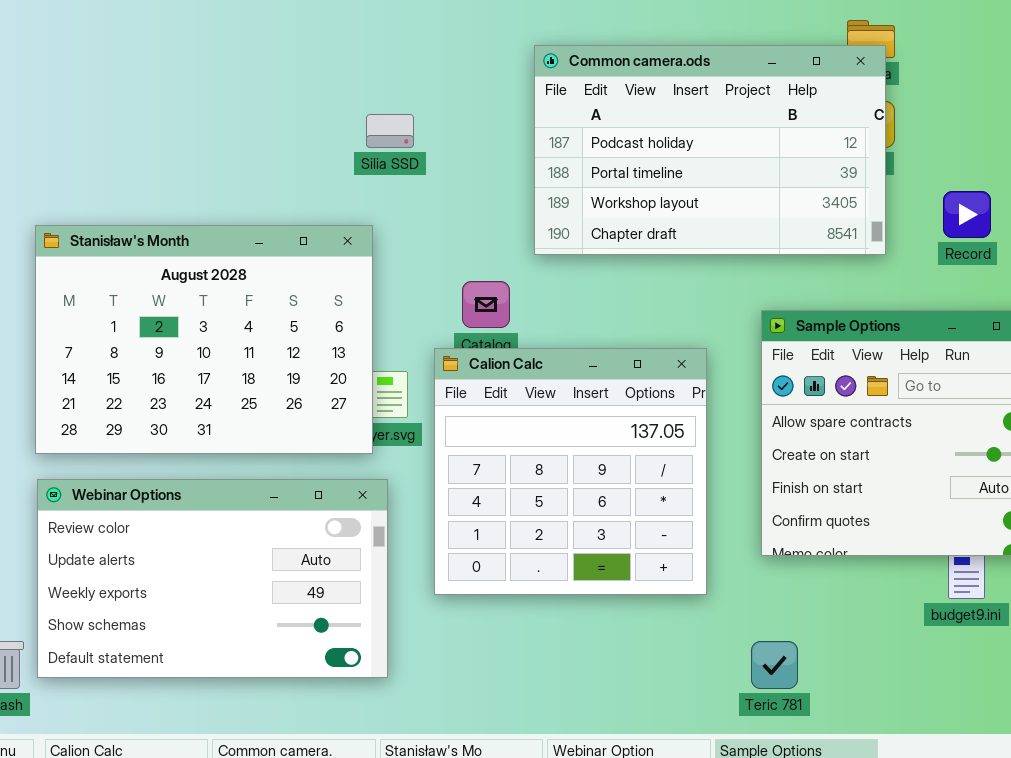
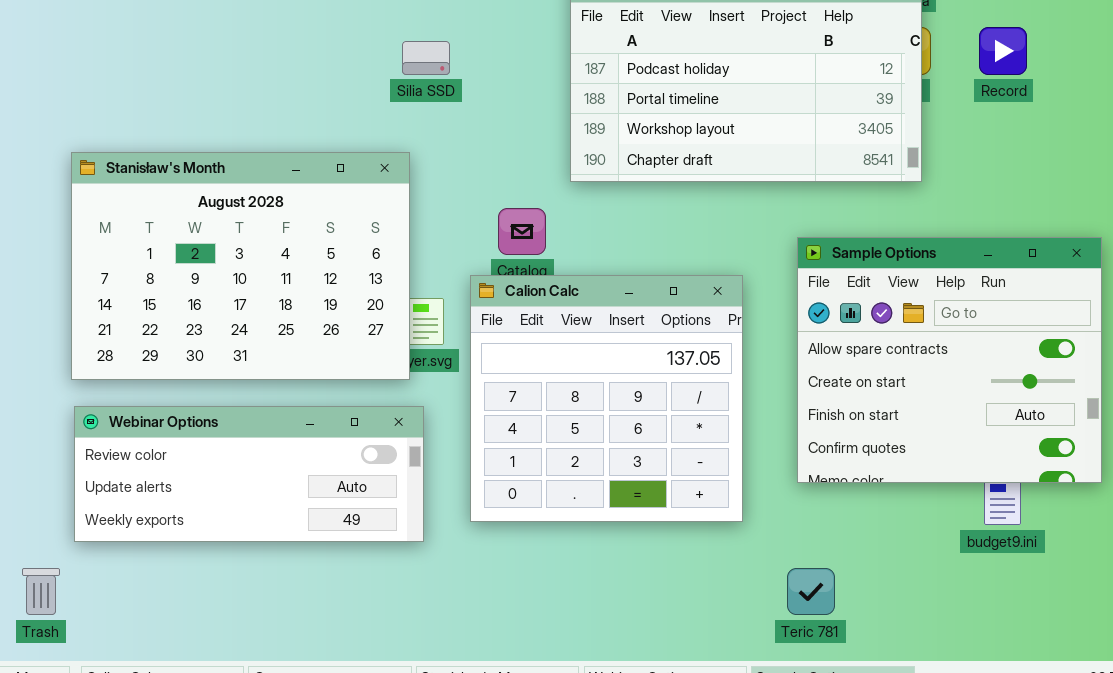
Record: [943,191,991,238] -> [979,27,1027,75], moved
Webinar Options: [37,479,388,678] -> [74,406,424,542], resized

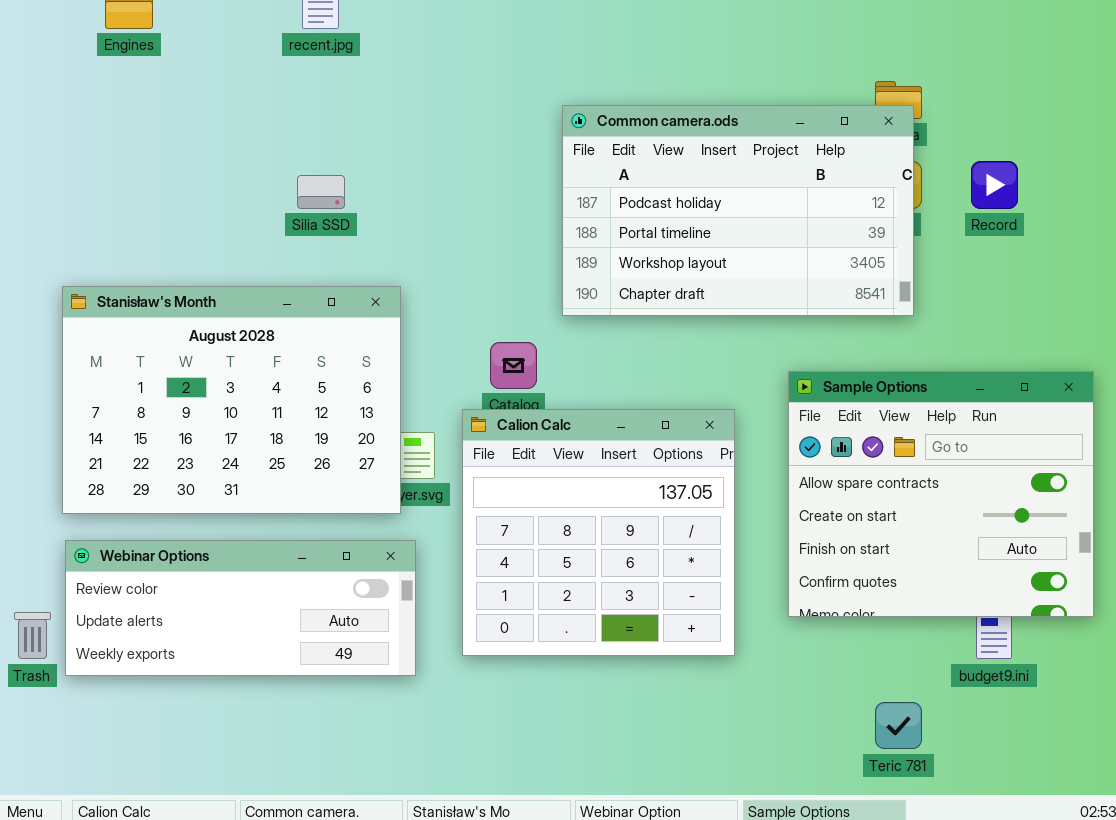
Silia SSD: [402,41,450,75] -> [297,175,345,209], moved
Trash: [22,568,60,615] -> [14,612,51,659], moved
Teric 781: [787,568,835,615] -> [875,702,922,749], moved

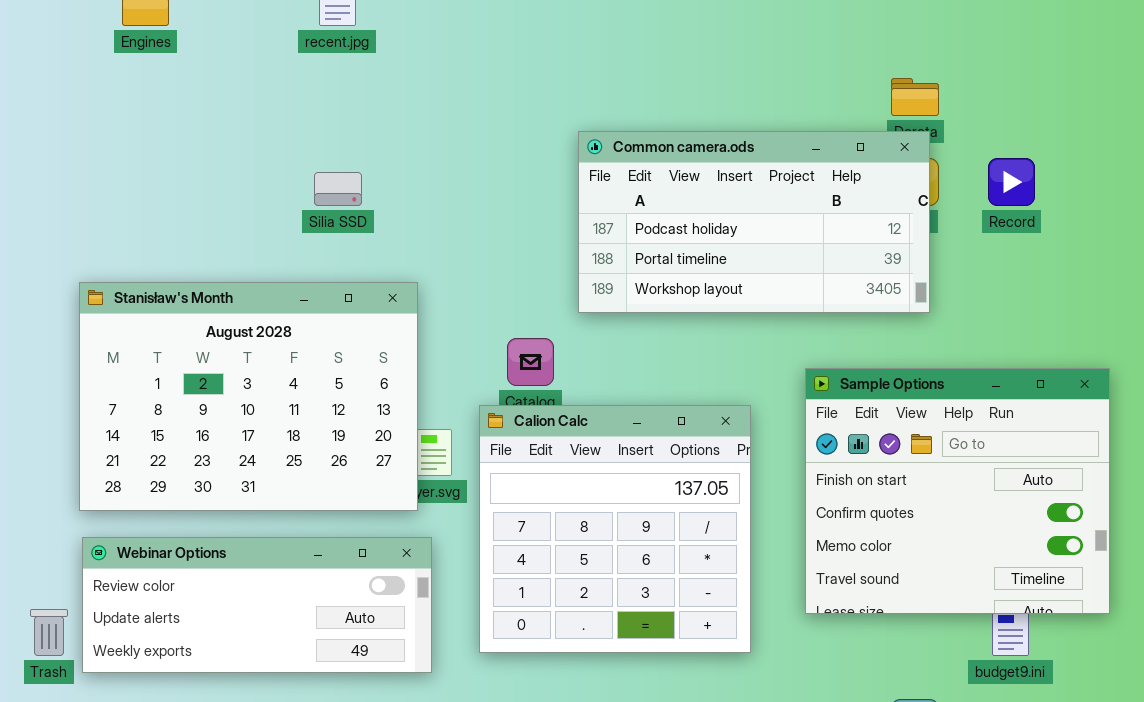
Common camera.ods: [562,105,914,316] -> [578,131,930,313], resized
Sample Options: [788,371,1094,617] -> [805,368,1110,614], scrolled down 2 rows

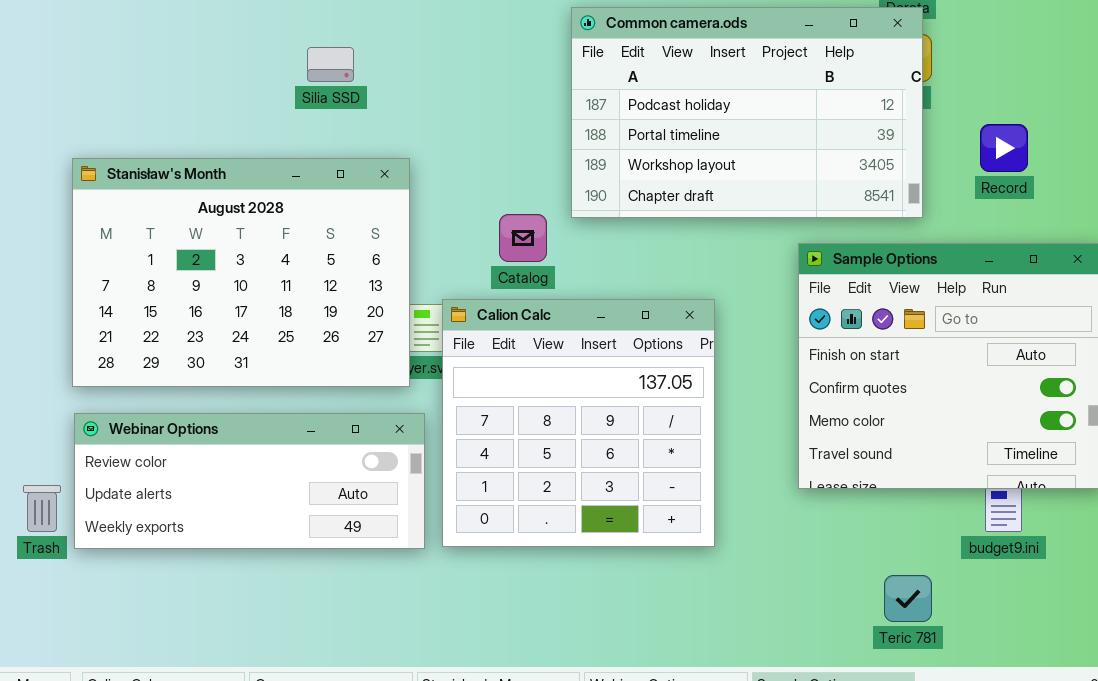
Common camera.ods: [578,131,930,313] -> [571,7,923,218], resized
Record: [988,158,1035,206] -> [980,124,1028,172], moved
Calion Calc: [479,405,751,653] -> [442,299,715,547], moved

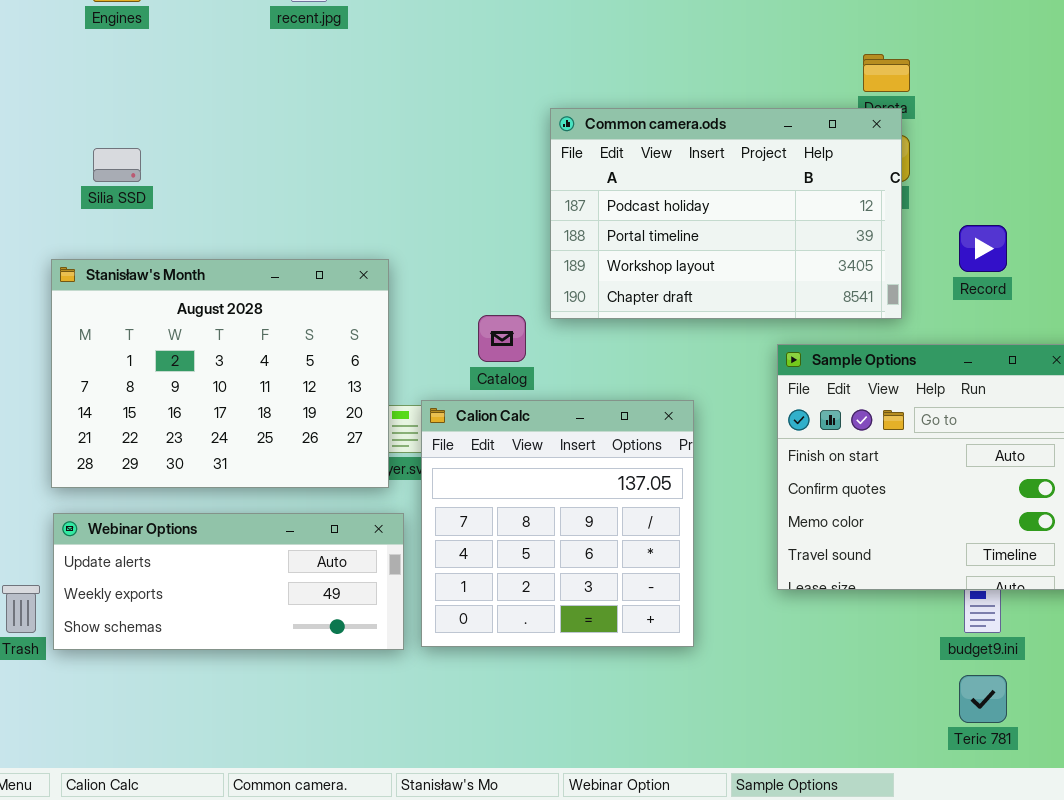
Silia SSD: [307,47,354,82] -> [93,148,141,182], moved
Webinar Options: [74,413,425,549] -> [53,513,404,650], scrolled down 1 row
Teric 781: [884,575,932,622] -> [959,675,1007,723], moved

